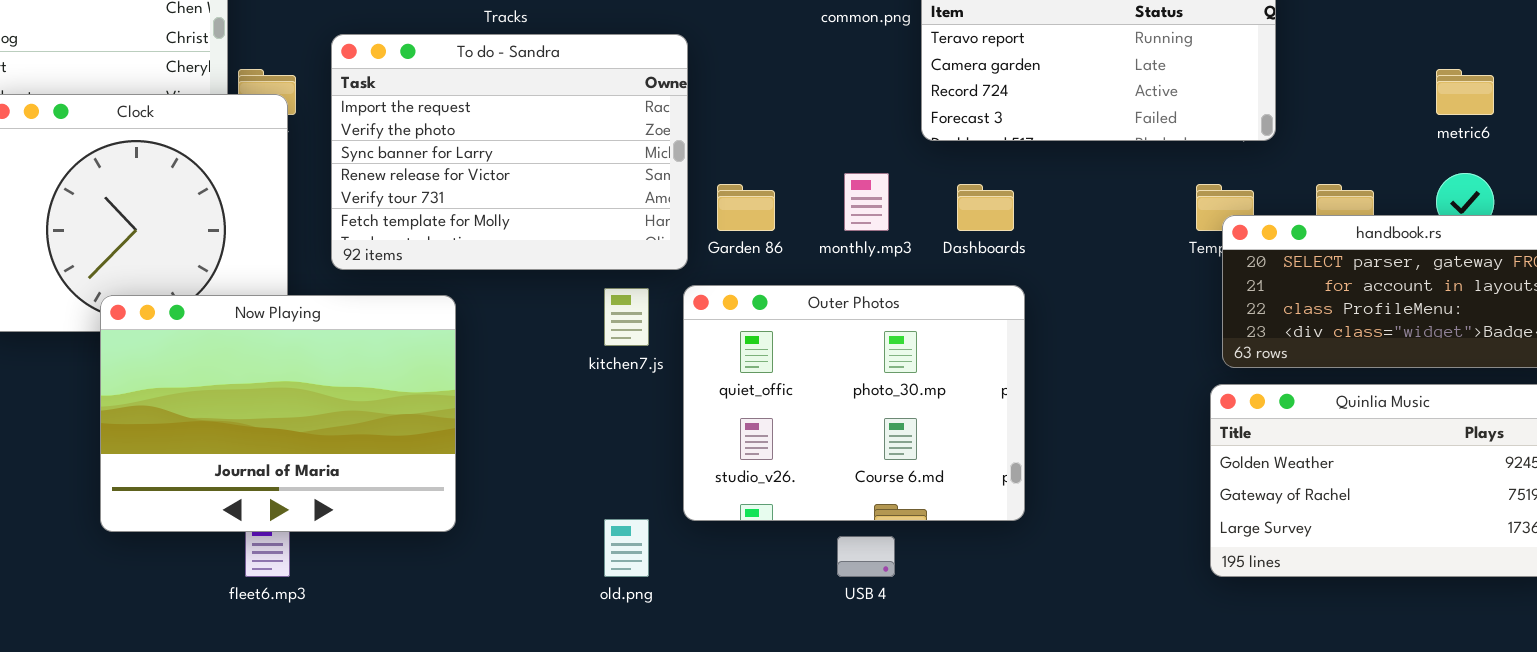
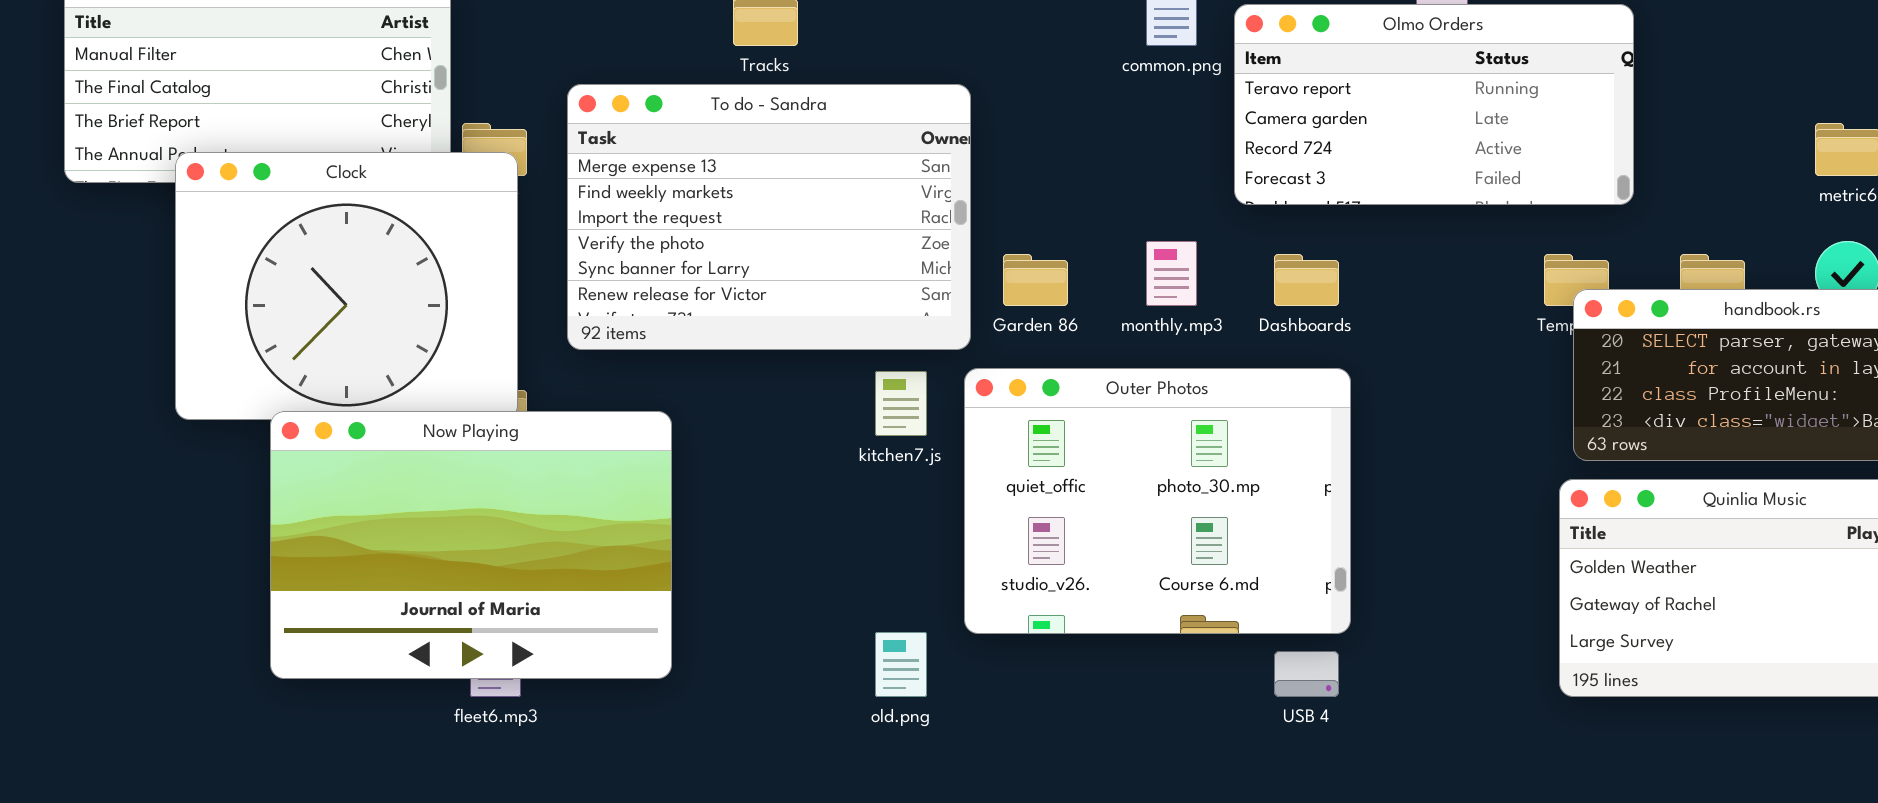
To do - Sandra: [331,34,688,270] -> [567,84,971,350], scrolled up 2 rows
Now Playing: [100,295,456,532] -> [270,411,672,679], moved
USB 4: [837,536,895,577] -> [1274,651,1339,697], moved

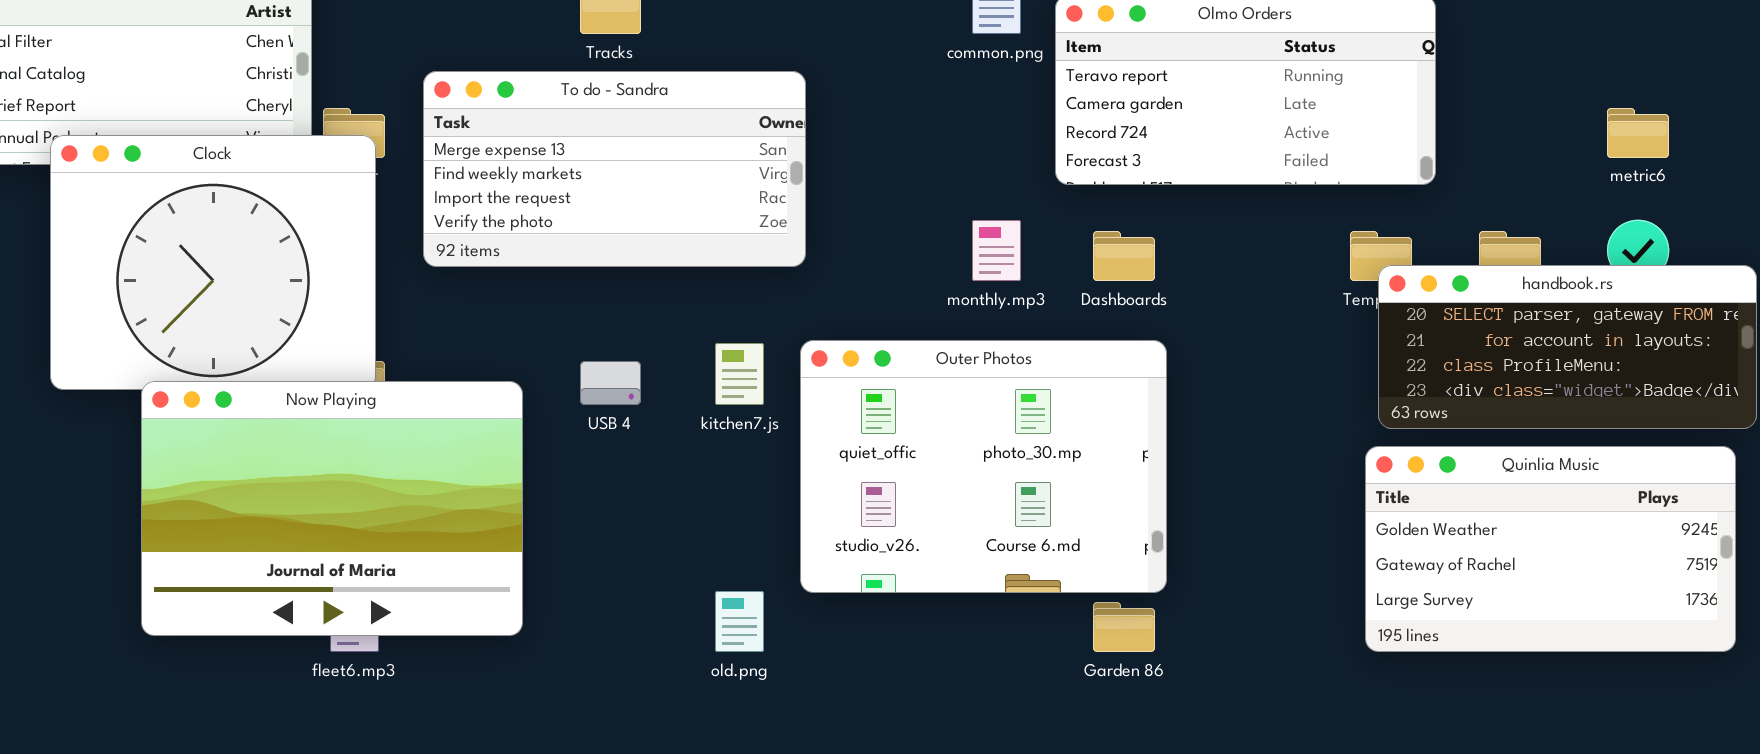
To do - Sandra: [567,84,971,350] -> [423,71,806,267], resized
Garden 86: [1003,254,1068,306] -> [1093,602,1155,652], moved
USB 4: [1274,651,1339,697] -> [580,361,641,405], moved

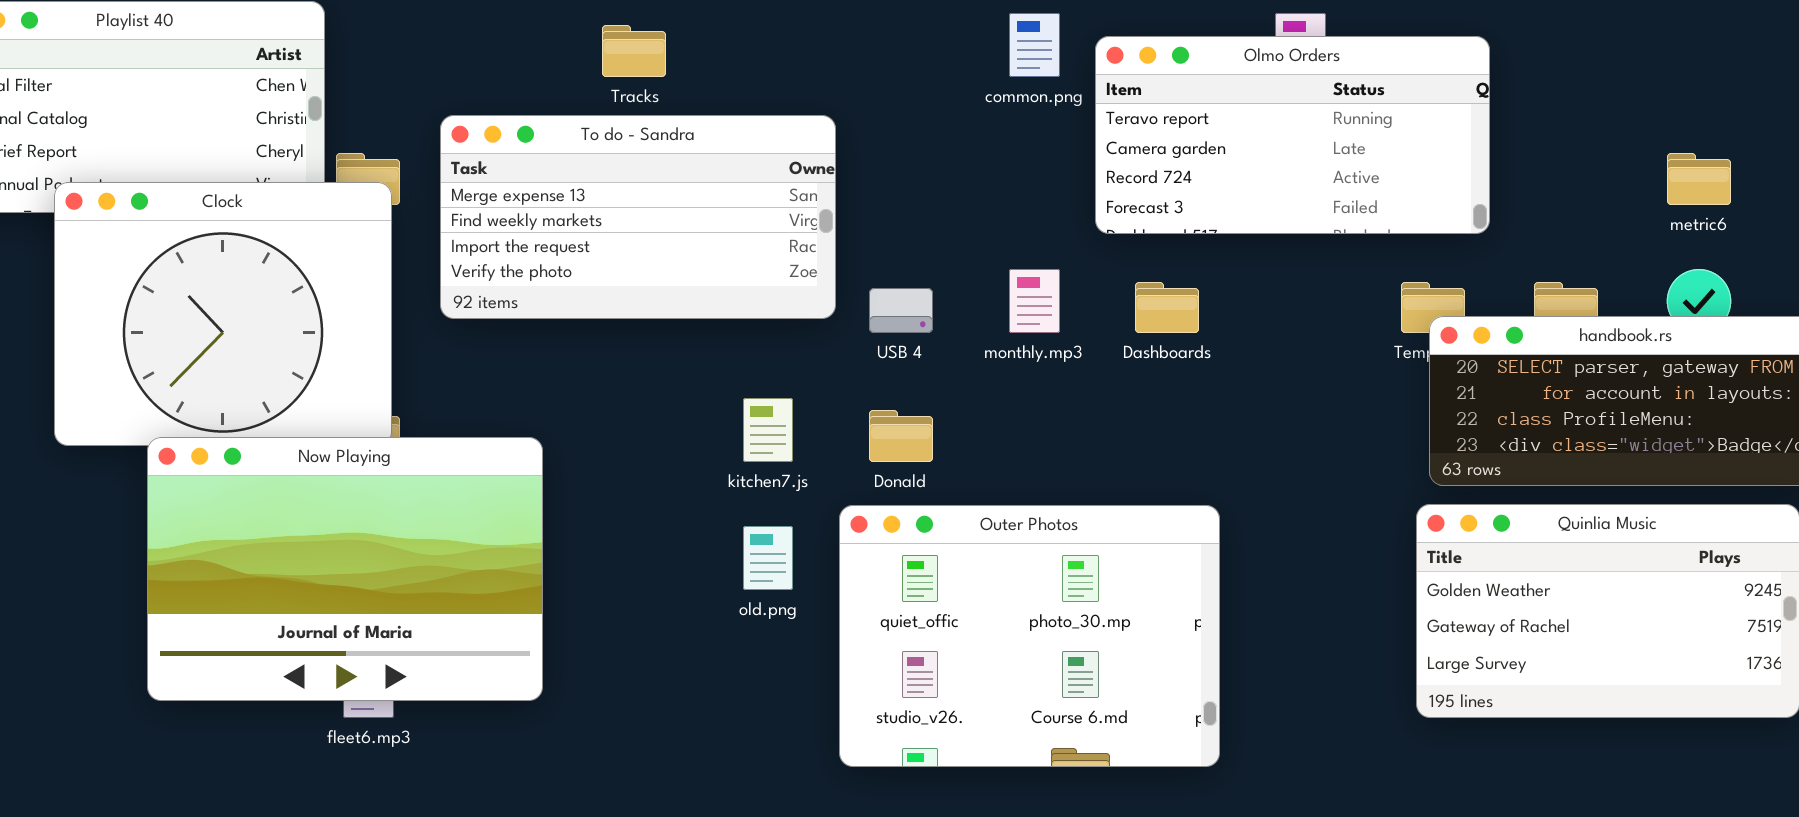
Outer Photos: [800,340,1167,593] -> [839,505,1220,767], moved
USB 4: [580,361,641,405] -> [869,288,933,333], moved
old.png: [715,591,764,652] -> [743,526,793,590], moved

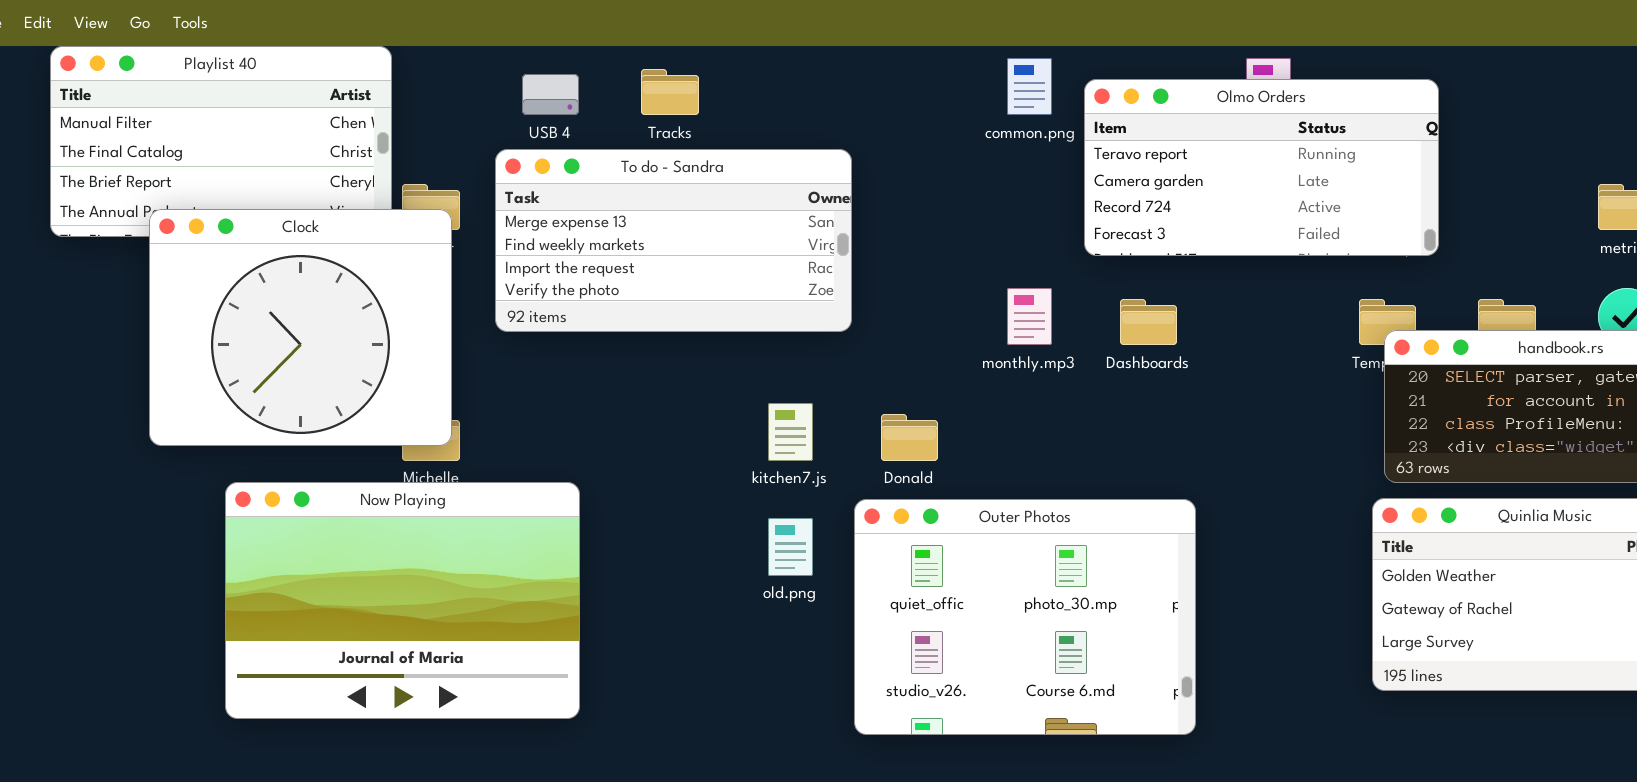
USB 4: [869,288,933,333] -> [522,74,579,115], moved
Now Playing: [147,437,543,701] -> [225,482,580,719], moved

